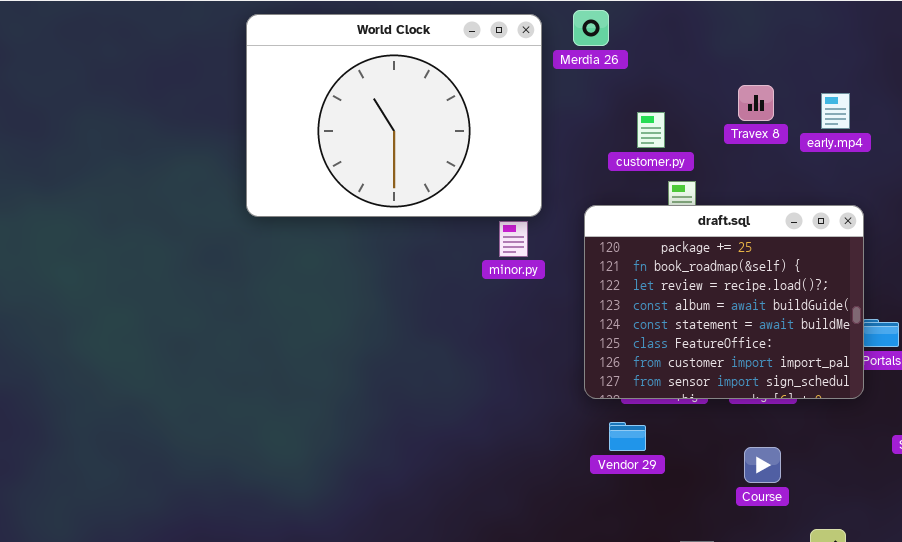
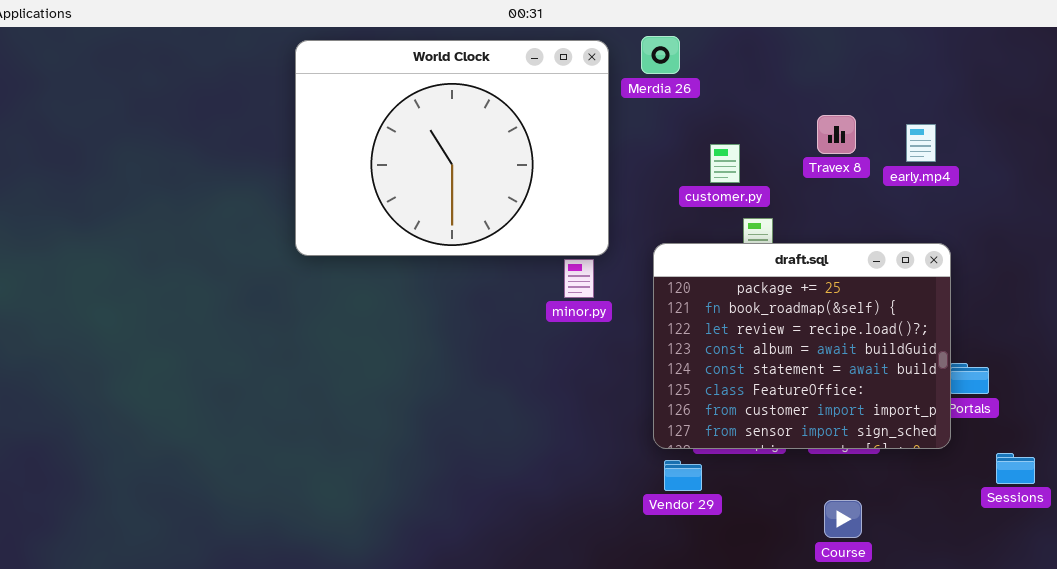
Vendor 29: [609,422,646,451] -> [664,460,702,491], moved

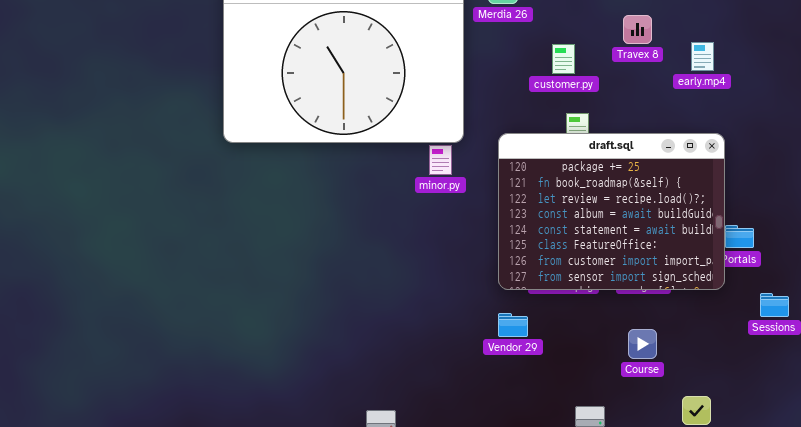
Travex 8: [817,115,856,154] -> [623,15,652,44], moved
customer.py: [710,144,740,183] -> [552,44,575,74], moved
Vendor 29: [664,460,702,491] -> [498,313,528,337], moved

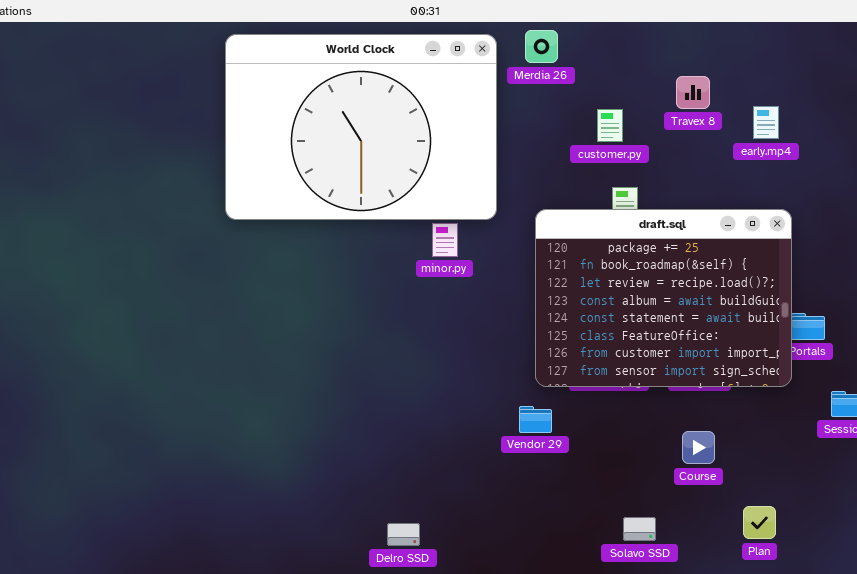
minor.py: [429,145,452,175] -> [432,223,458,257], moved
Vendor 29: [498,313,528,337] -> [519,406,552,433], moved

